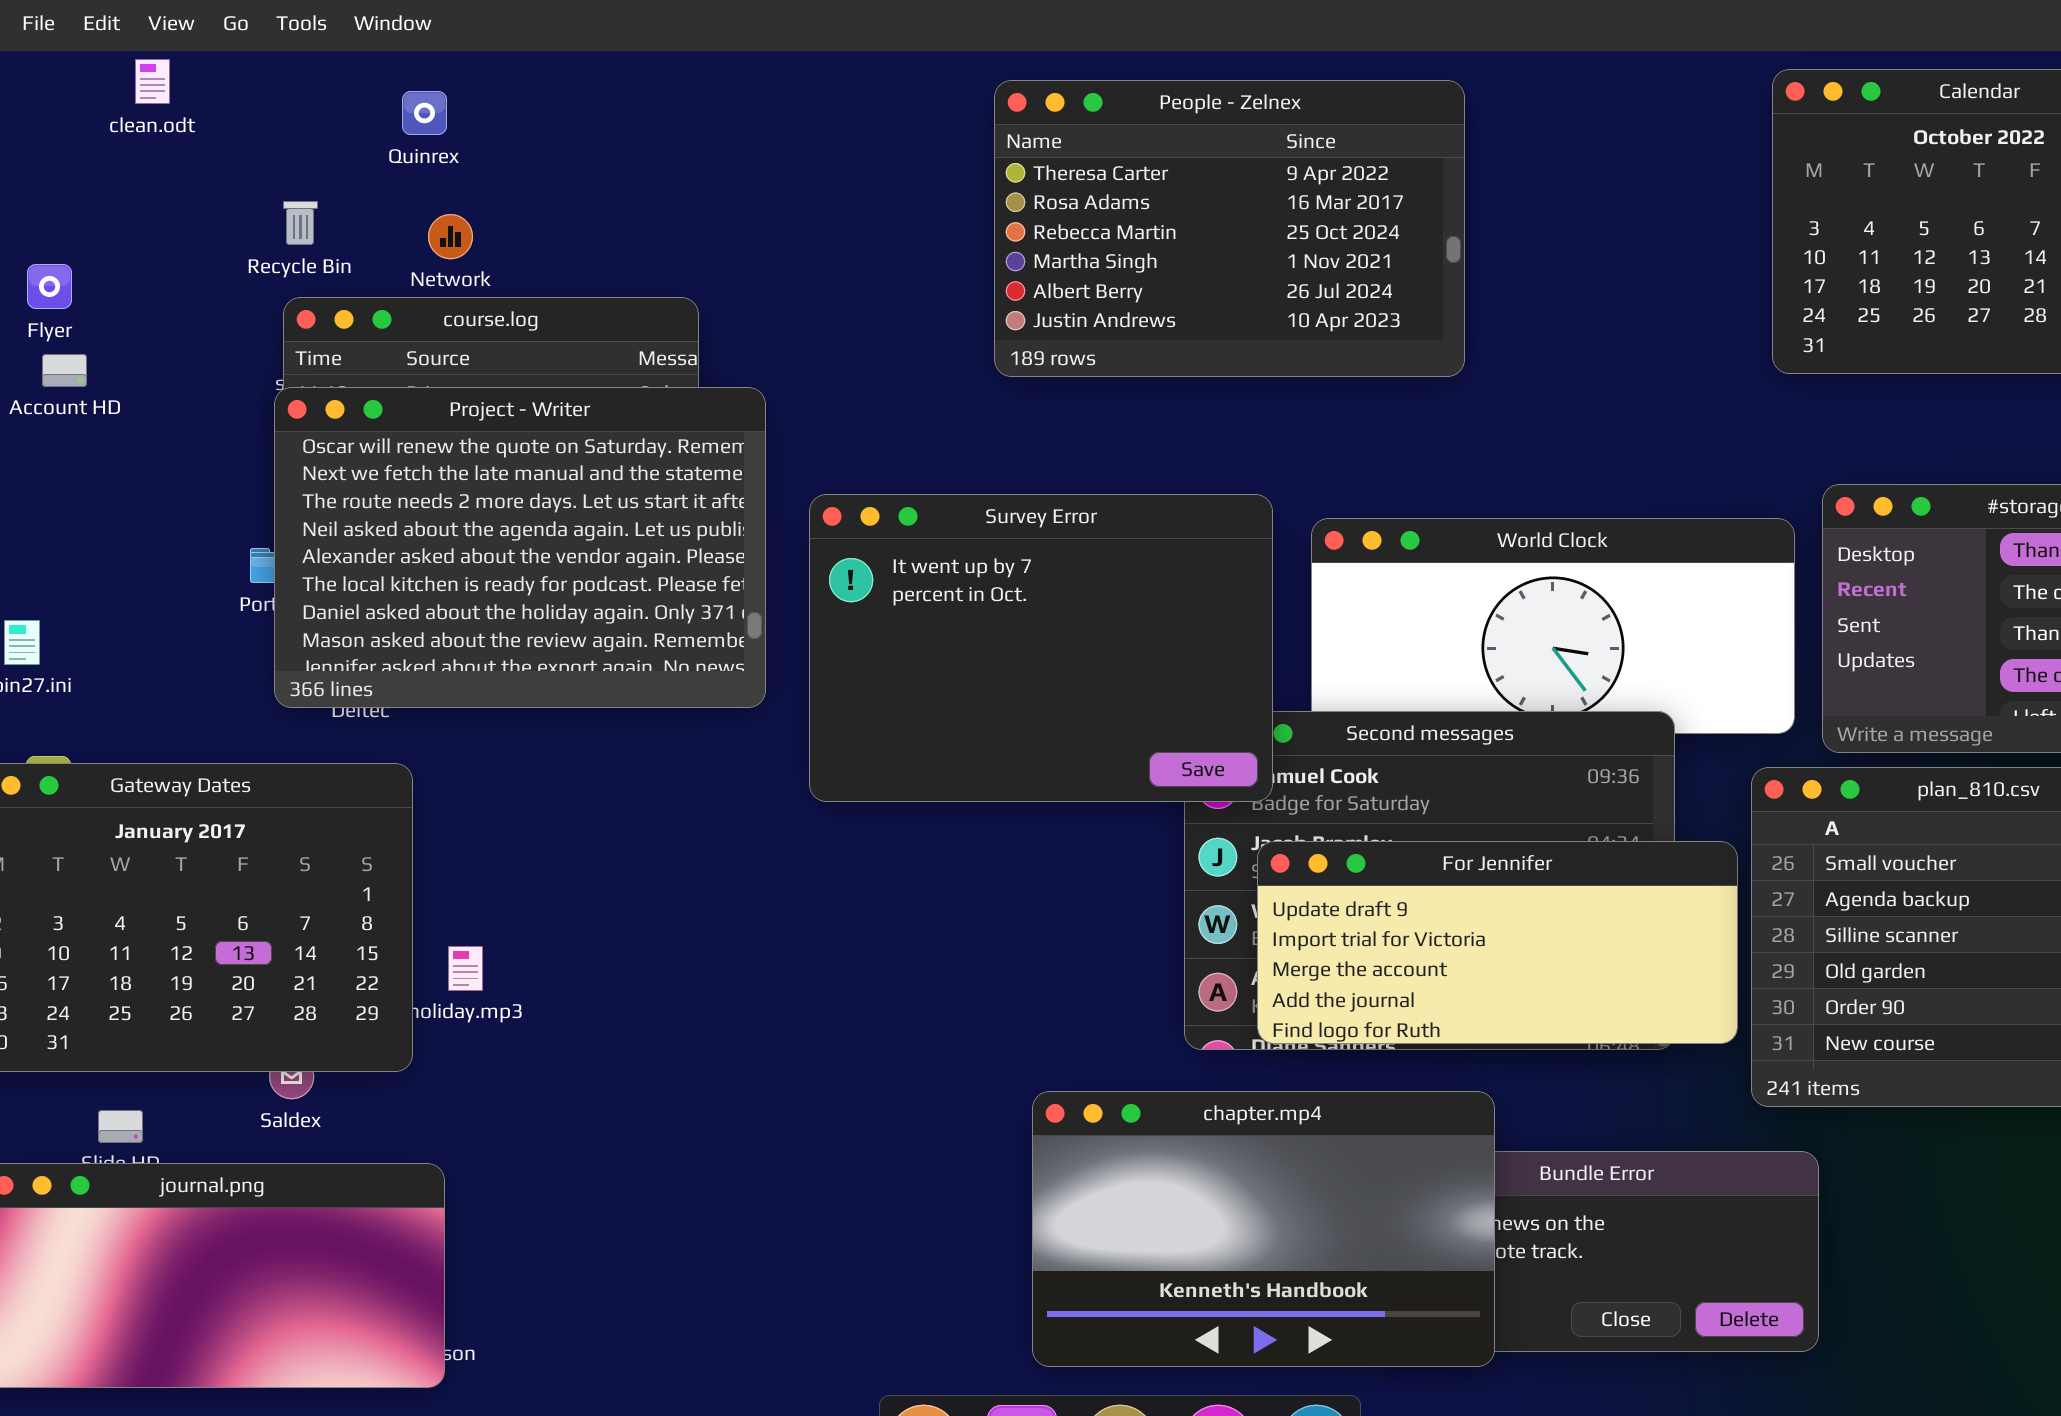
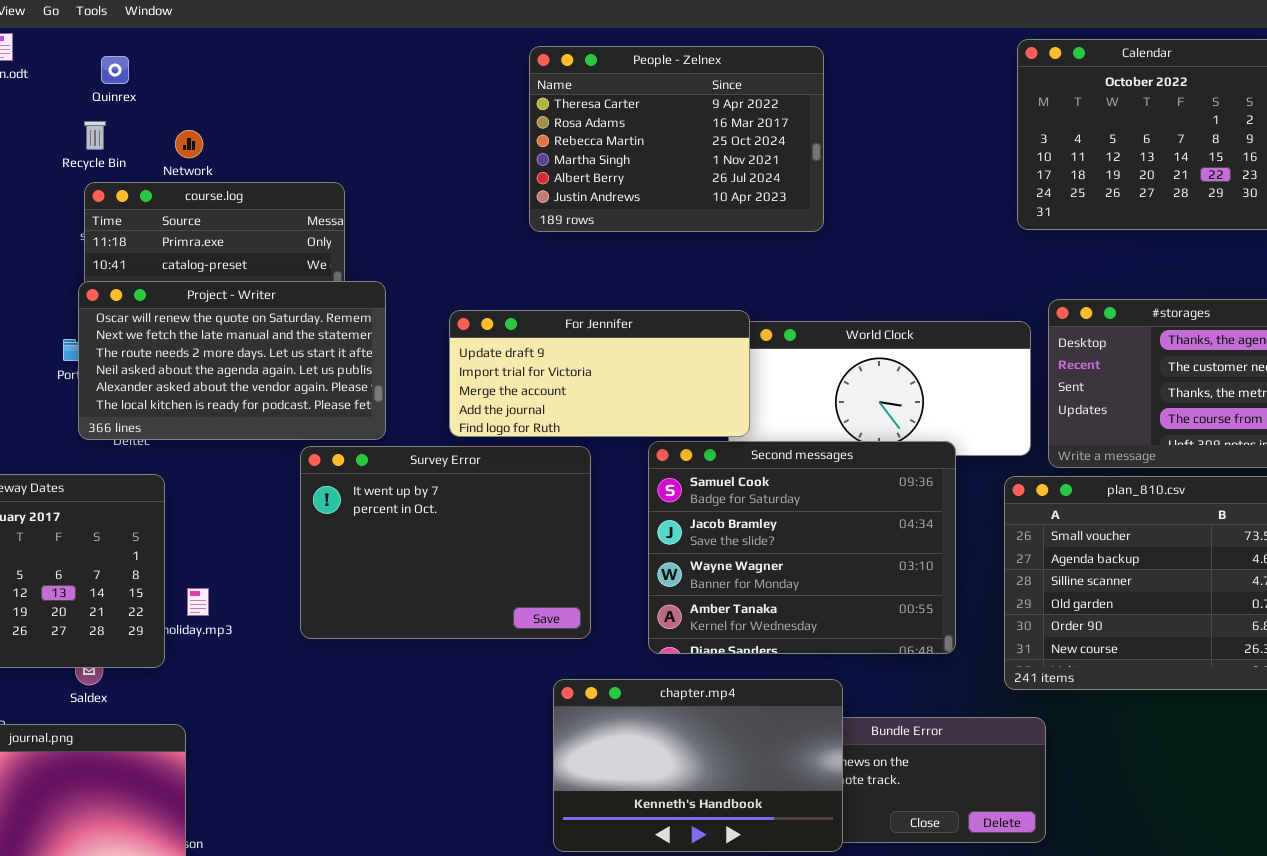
Quinrex: [402,91,447,135] -> [101,56,129,84], moved
Project - Writer: [274,387,766,708] -> [78,281,386,440], resized
Survey Error: [809,494,1273,802] -> [300,446,591,639], moved
For Jennifer: [1257,841,1738,1044] -> [449,310,750,437], moved

